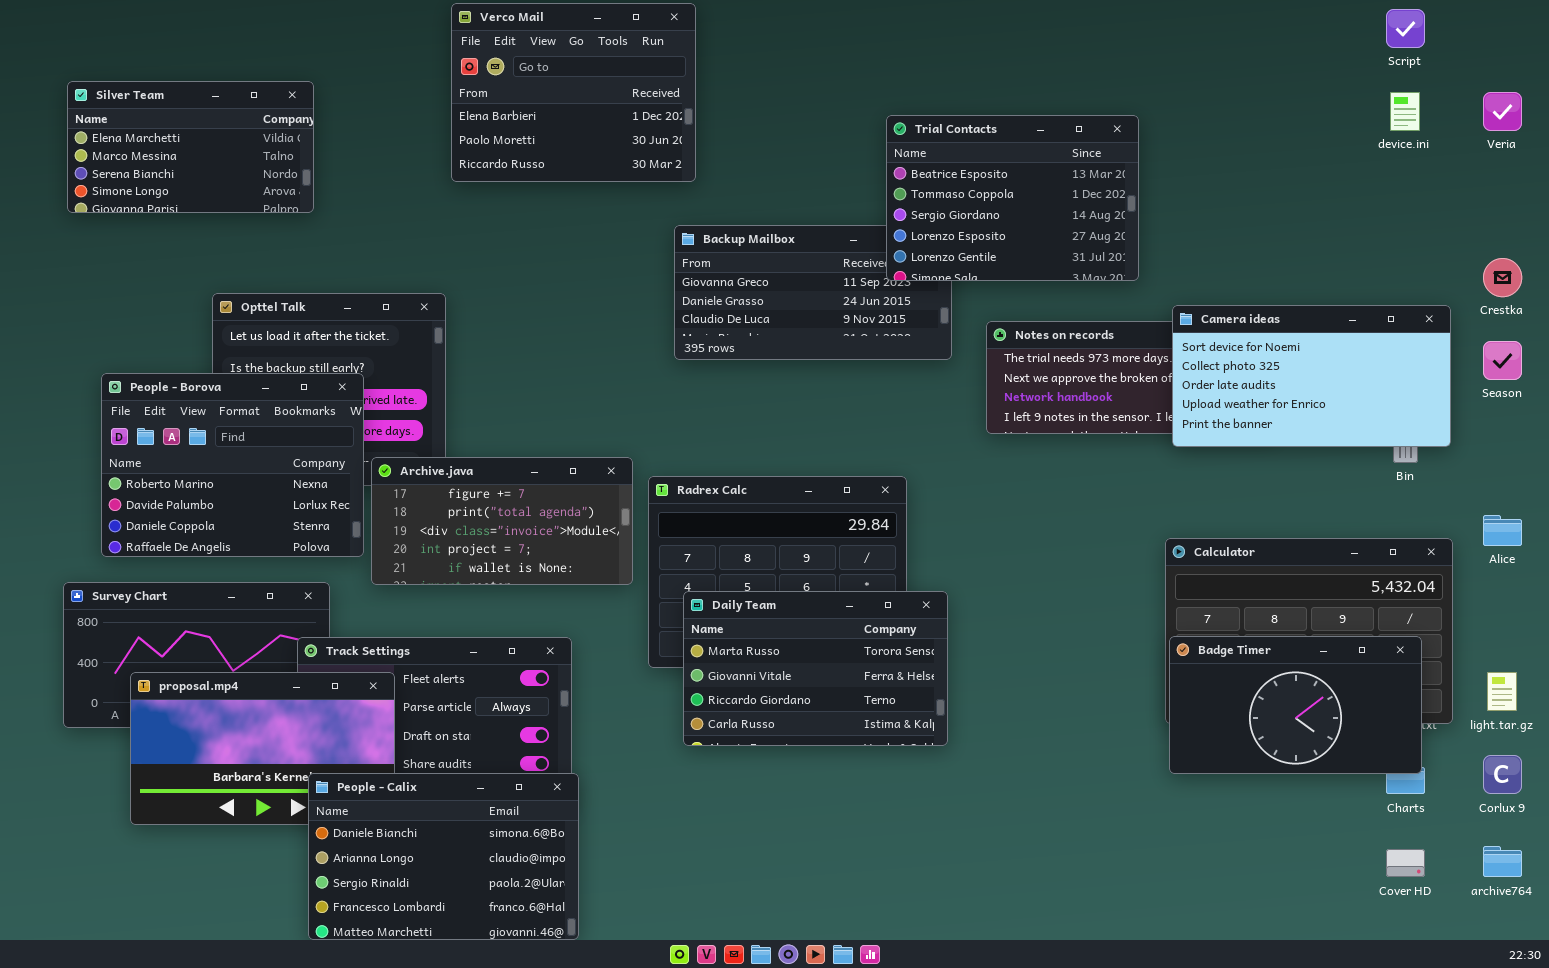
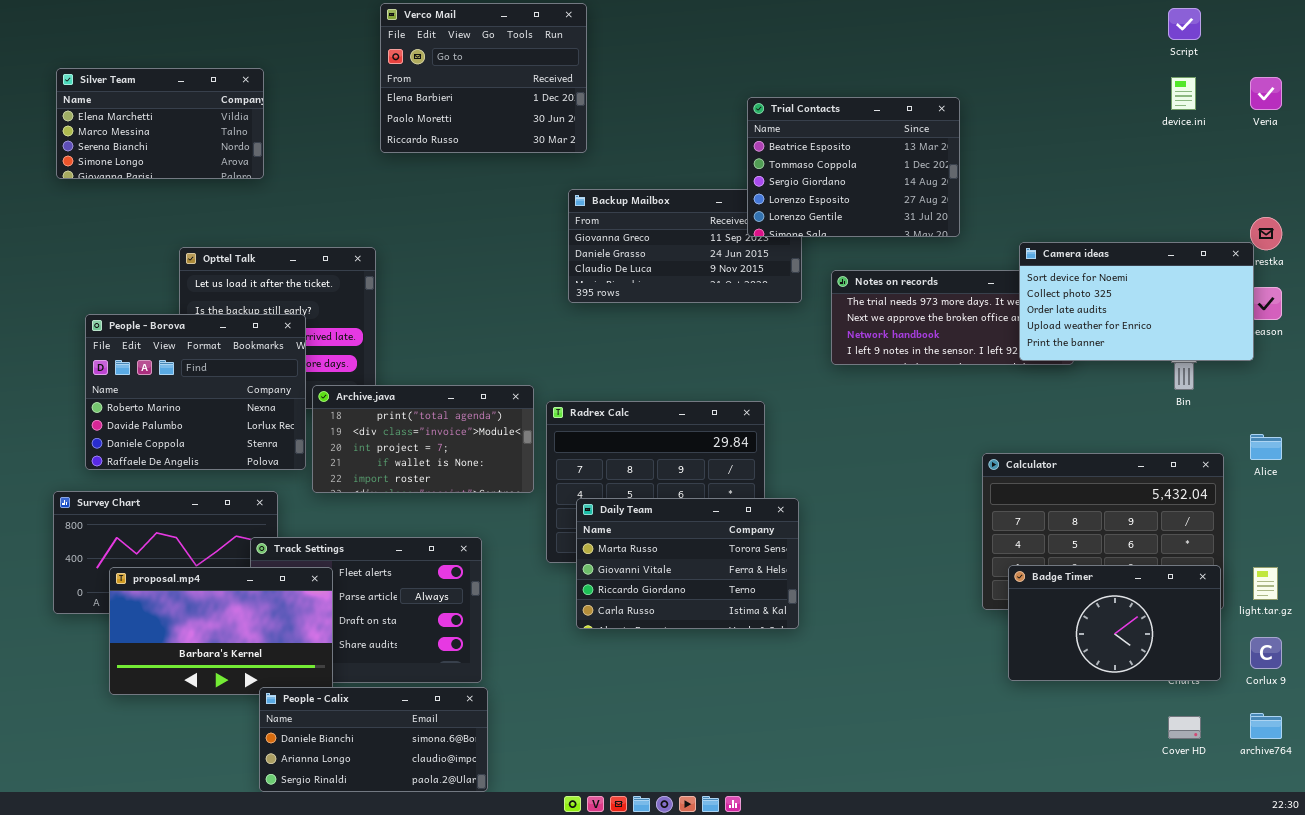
Camera ideas: [1172,305,1451,447] -> [1019,242,1254,361], moved
Archive.java: [371,457,633,585] -> [312,385,534,493], scrolled down 1 row
Badge Timer: [1169,636,1422,774] -> [1008,565,1221,681], moved
People - Calix: [308,773,579,940] -> [259,687,488,792], resized

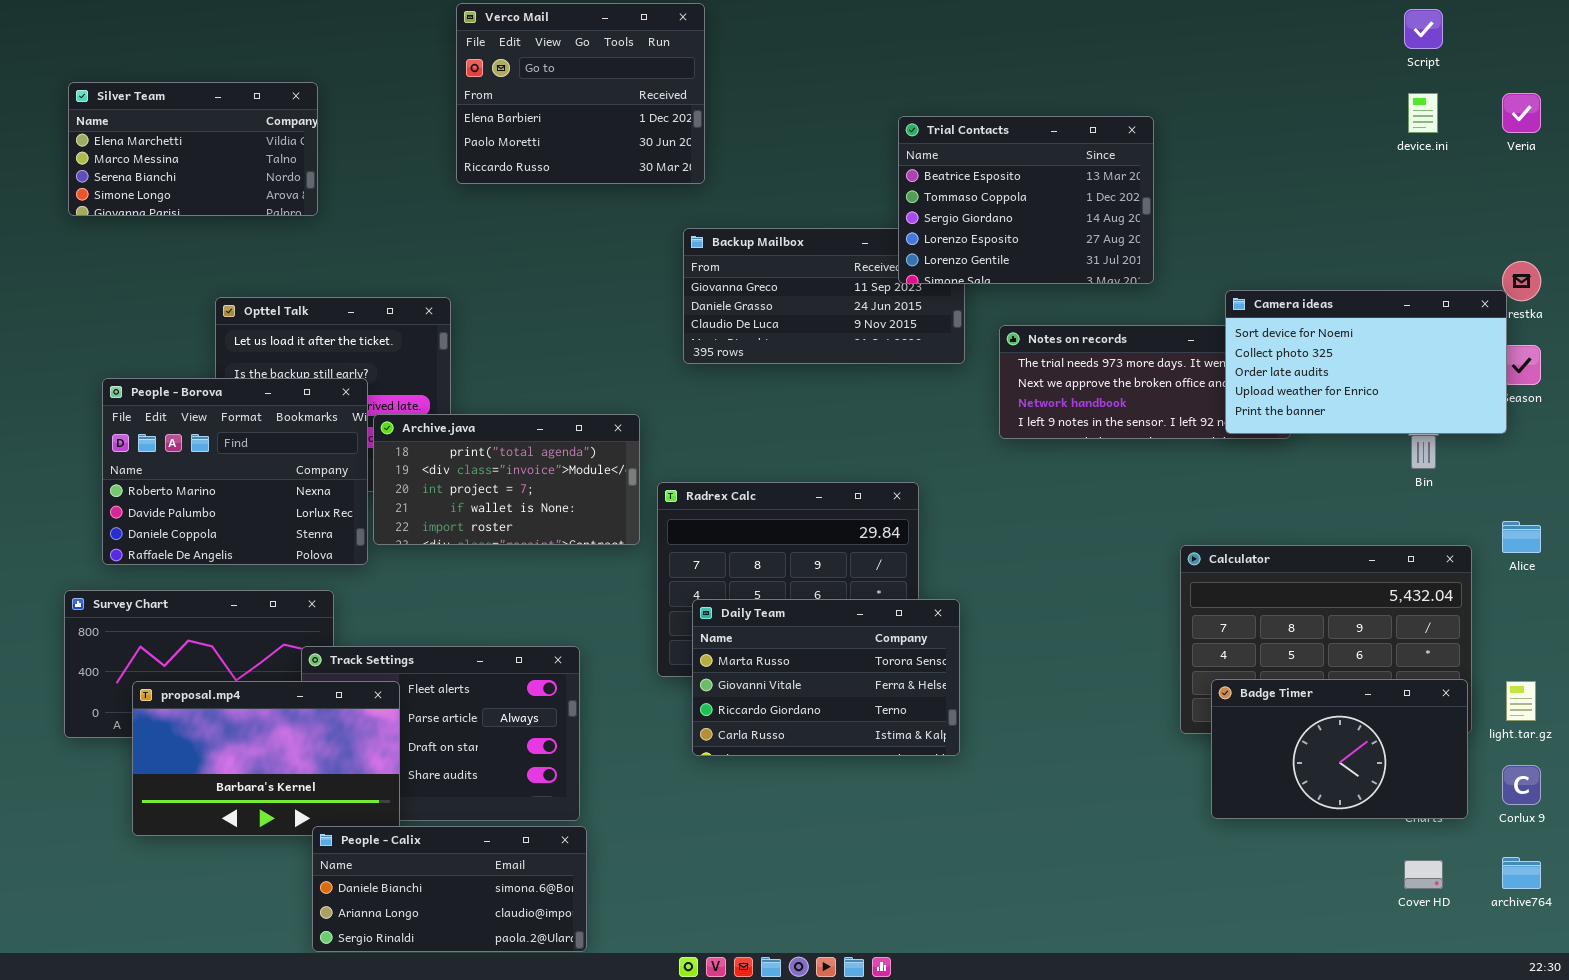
Archive.java: [312,385,534,493] -> [373,414,640,545], moved

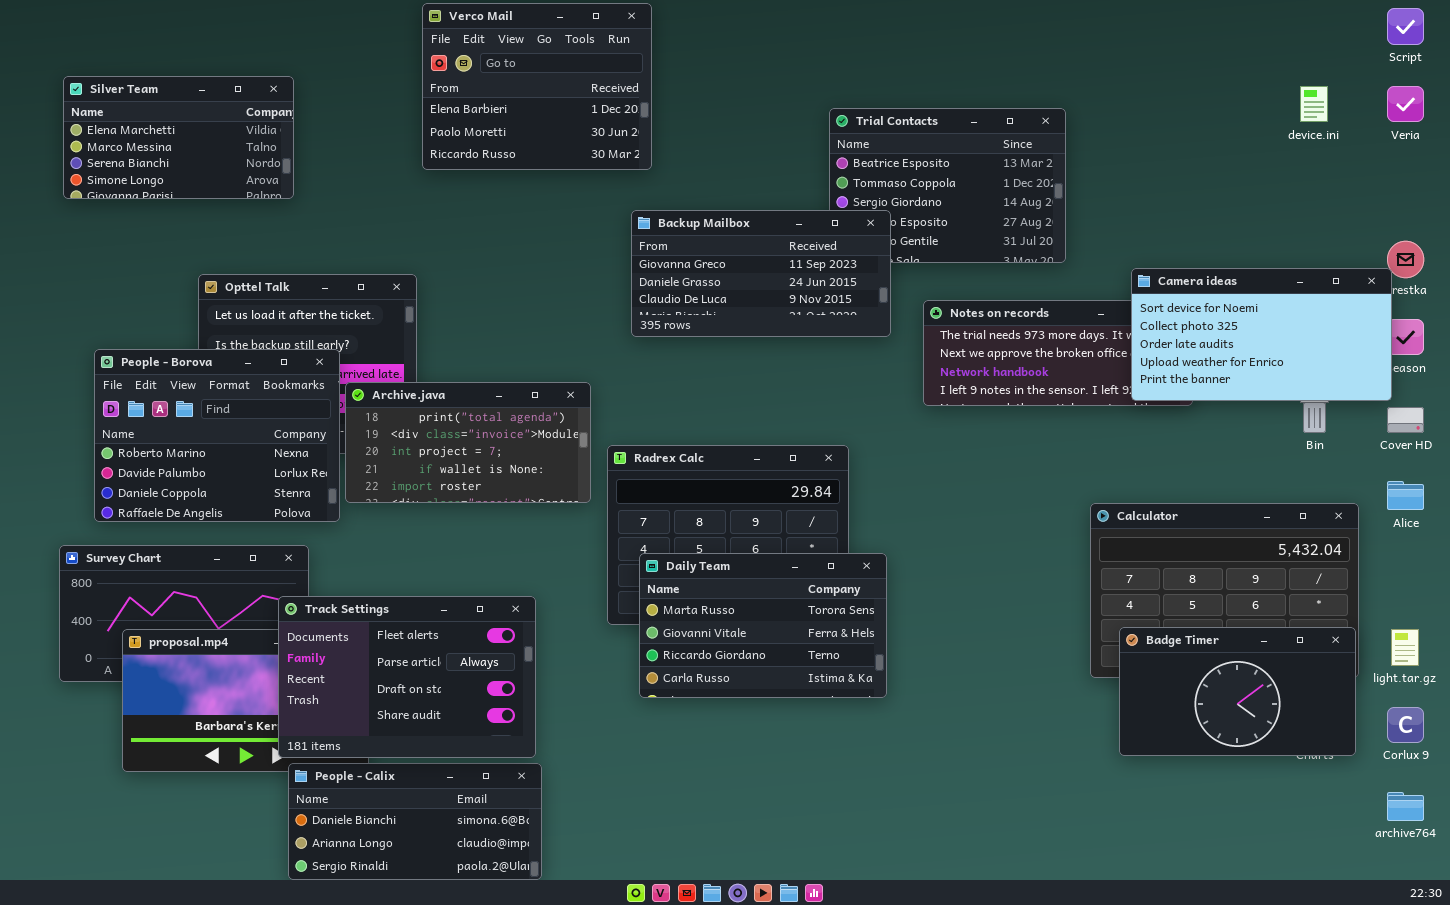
Script: [1404,9,1443,49] -> [1387,8,1424,45], moved
Backup Mailbox: [683,228,965,364] -> [631,210,891,337], raised
Track Settings: [301,646,580,821] -> [278,596,536,758], raised
Cover HD: [1404,860,1443,889] -> [1387,407,1424,433], moved

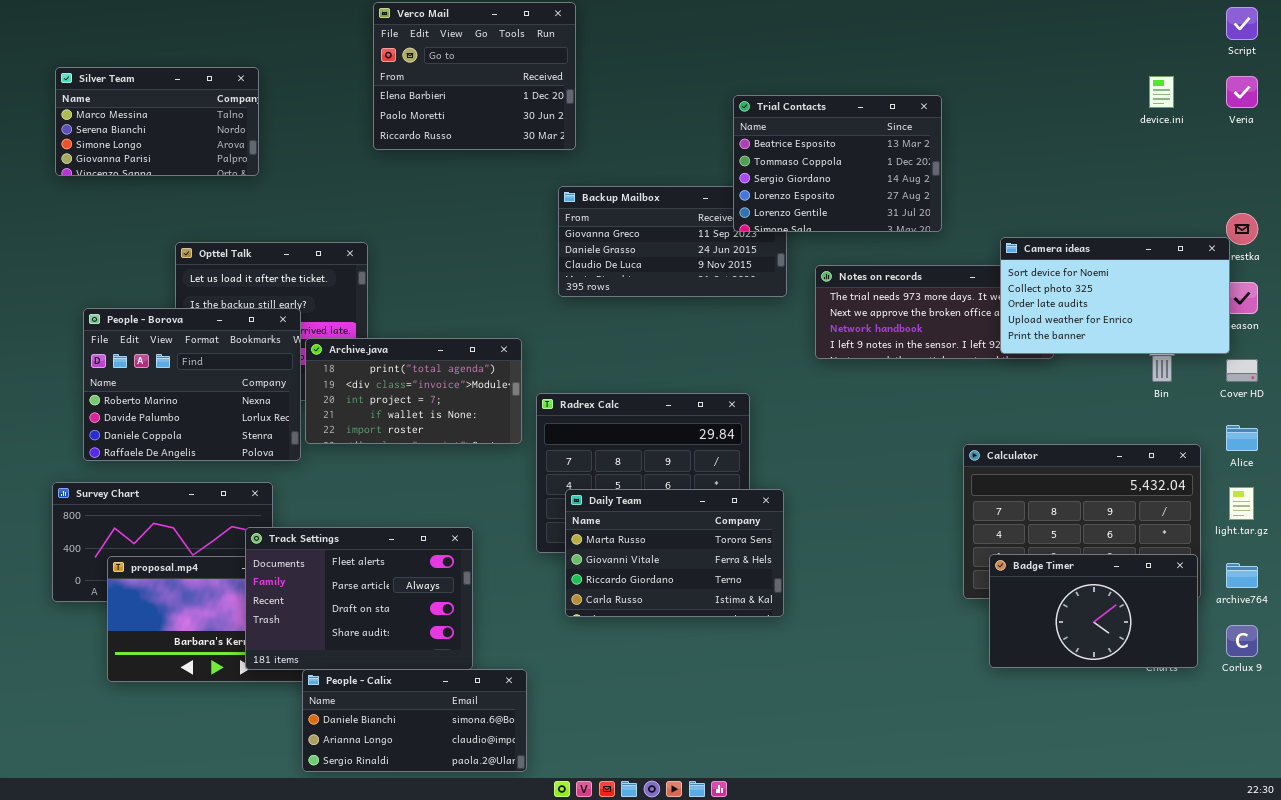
Silver Team: [63,76,294,199] -> [55,67,259,176], scrolled down 1 row
Trial Contacts: [829,108,1066,263] -> [733,95,942,232], raised
light.tar.gz: [1391,629,1419,666] -> [1229,487,1254,520], moved
People - Calix: [288,763,542,880] -> [302,669,527,772], moved
archive764: [1387,792,1424,821] -> [1226,563,1258,588], moved

